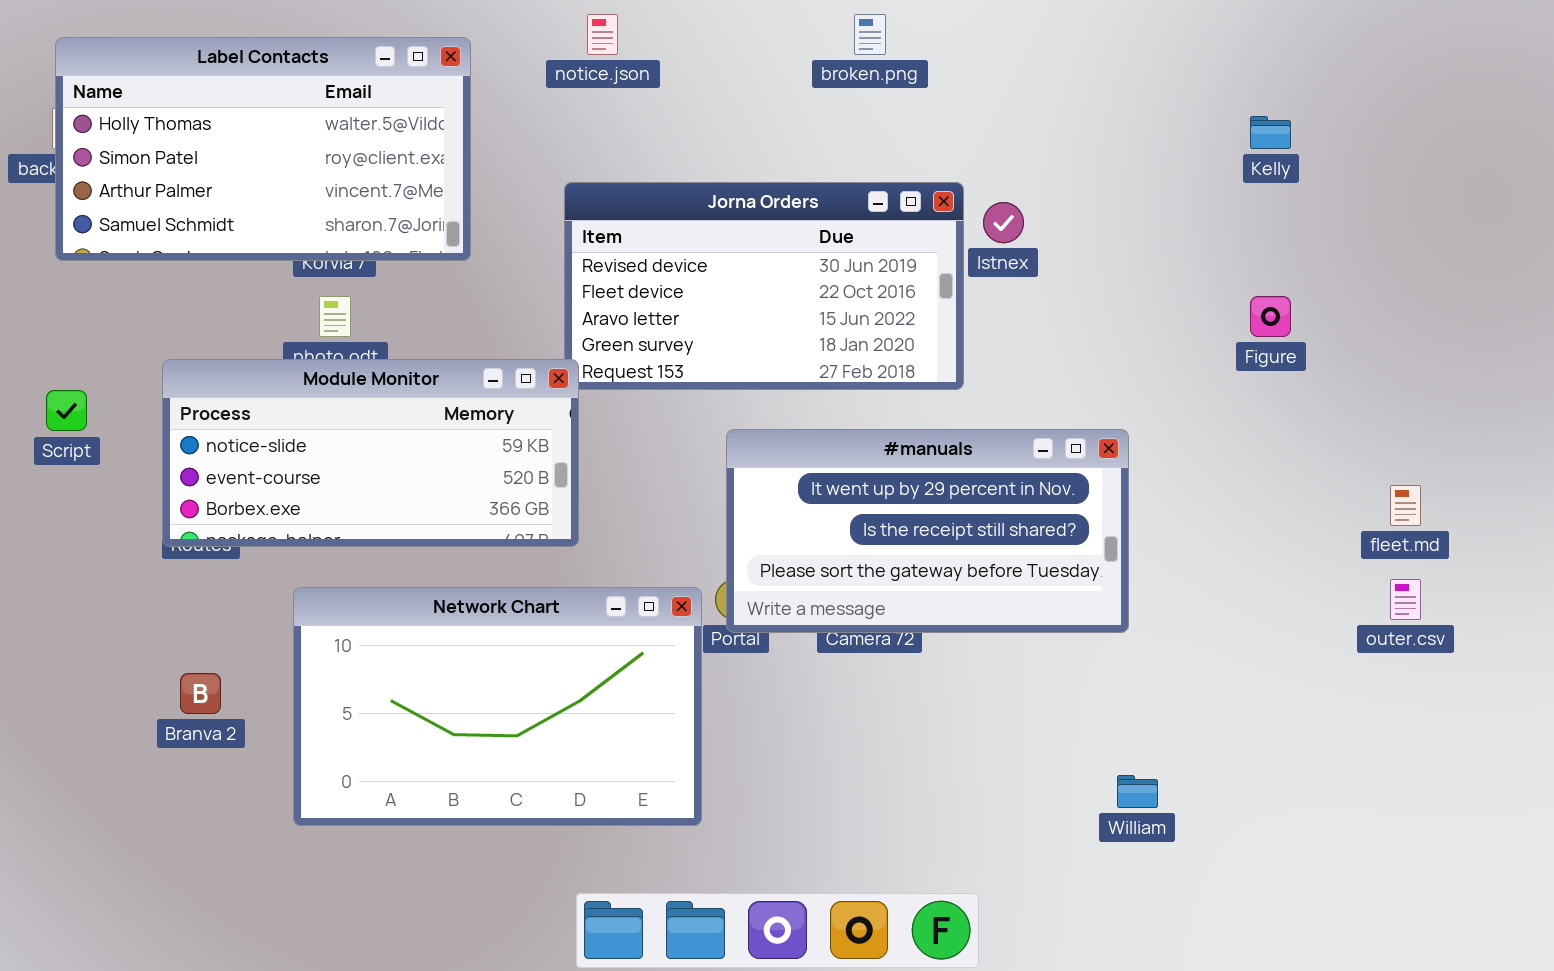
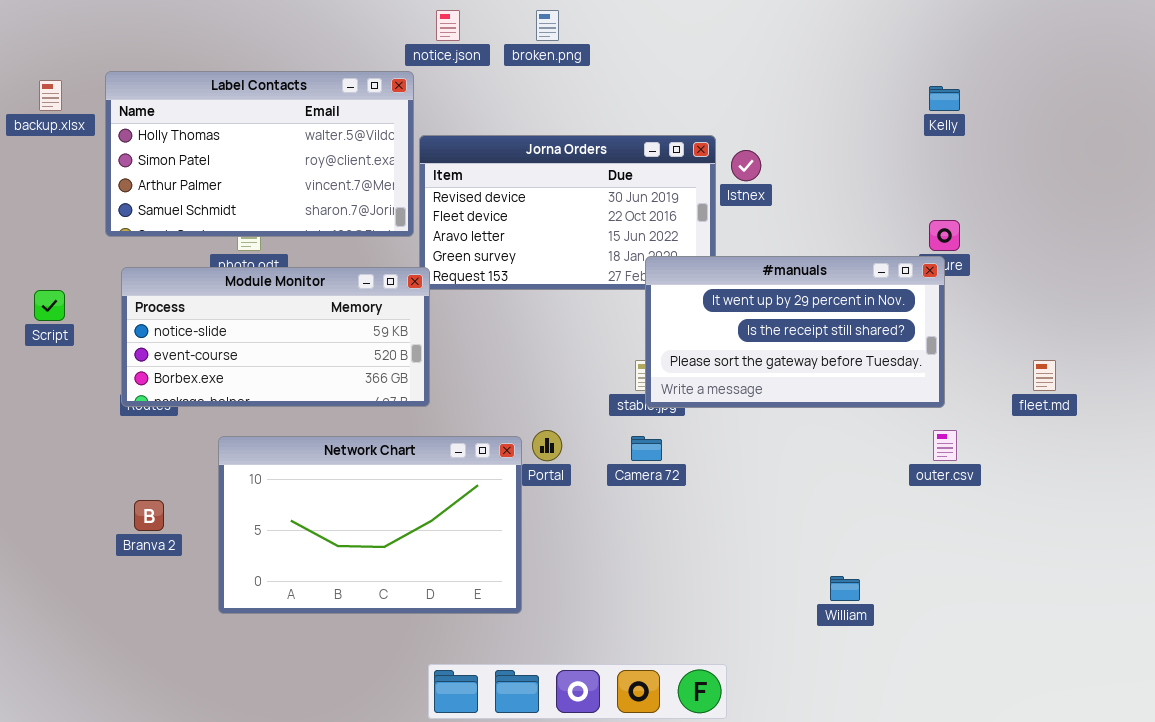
broken.png: [854,14,886,55] -> [536,10,559,41], moved
Label Contacts: [55,37,471,261] -> [105,71,414,237], moved
#manuals: [726,429,1129,633] -> [645,256,945,408], moved
outer.csv: [1390,579,1421,620] -> [933,430,957,461], moved

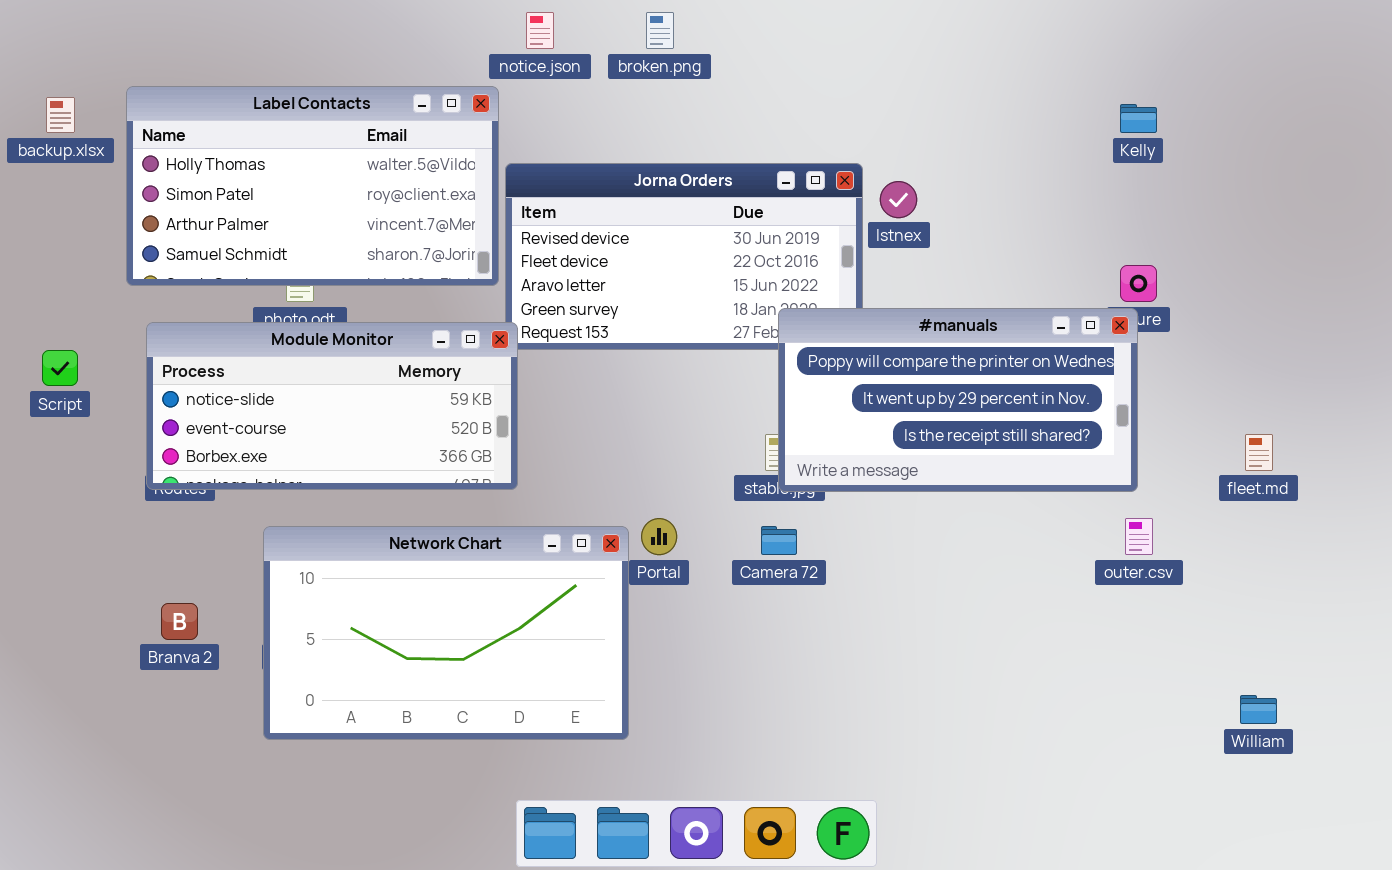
#manuals: [645,256,945,408] -> [778,308,1138,492], scrolled up 1 row
William: [830,576,860,601] -> [1240,695,1277,724], moved

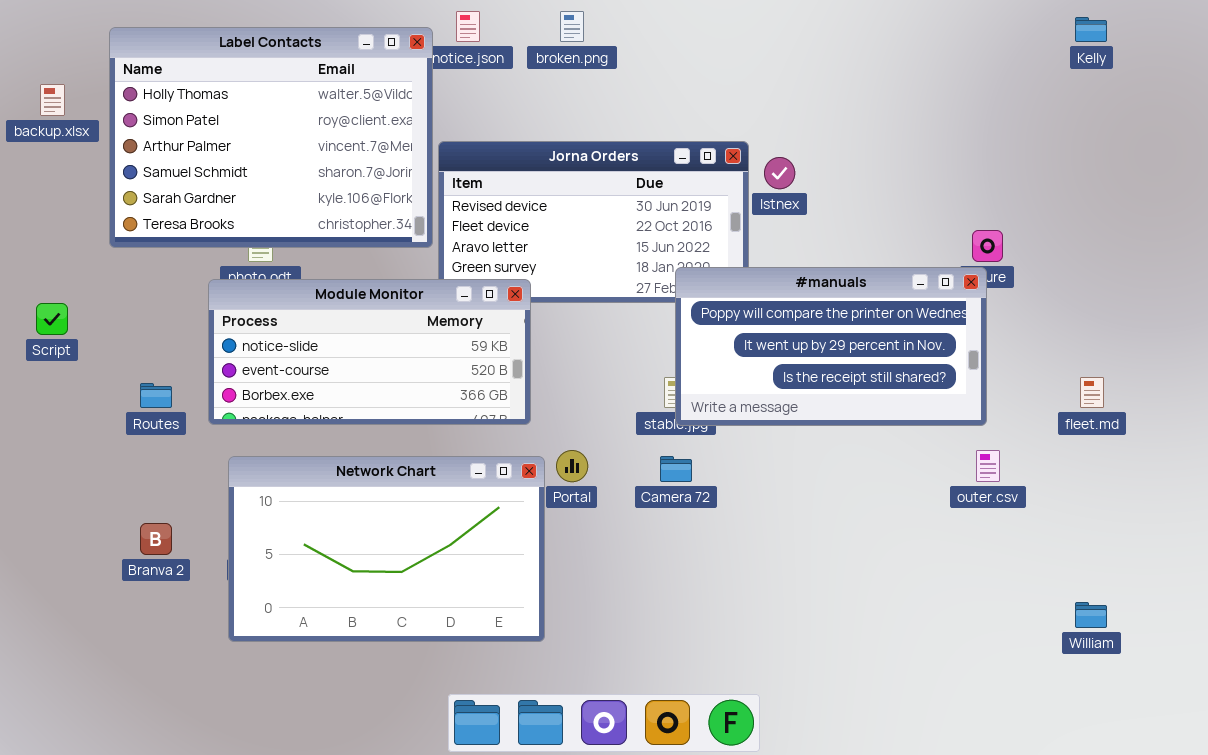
Label Contacts: [126,86,499,286] -> [109,27,433,248], resized
Kelly: [1120,104,1157,133] -> [1075,17,1107,42], moved
Module Monitor: [146,322,518,490] -> [208,279,531,425], moved

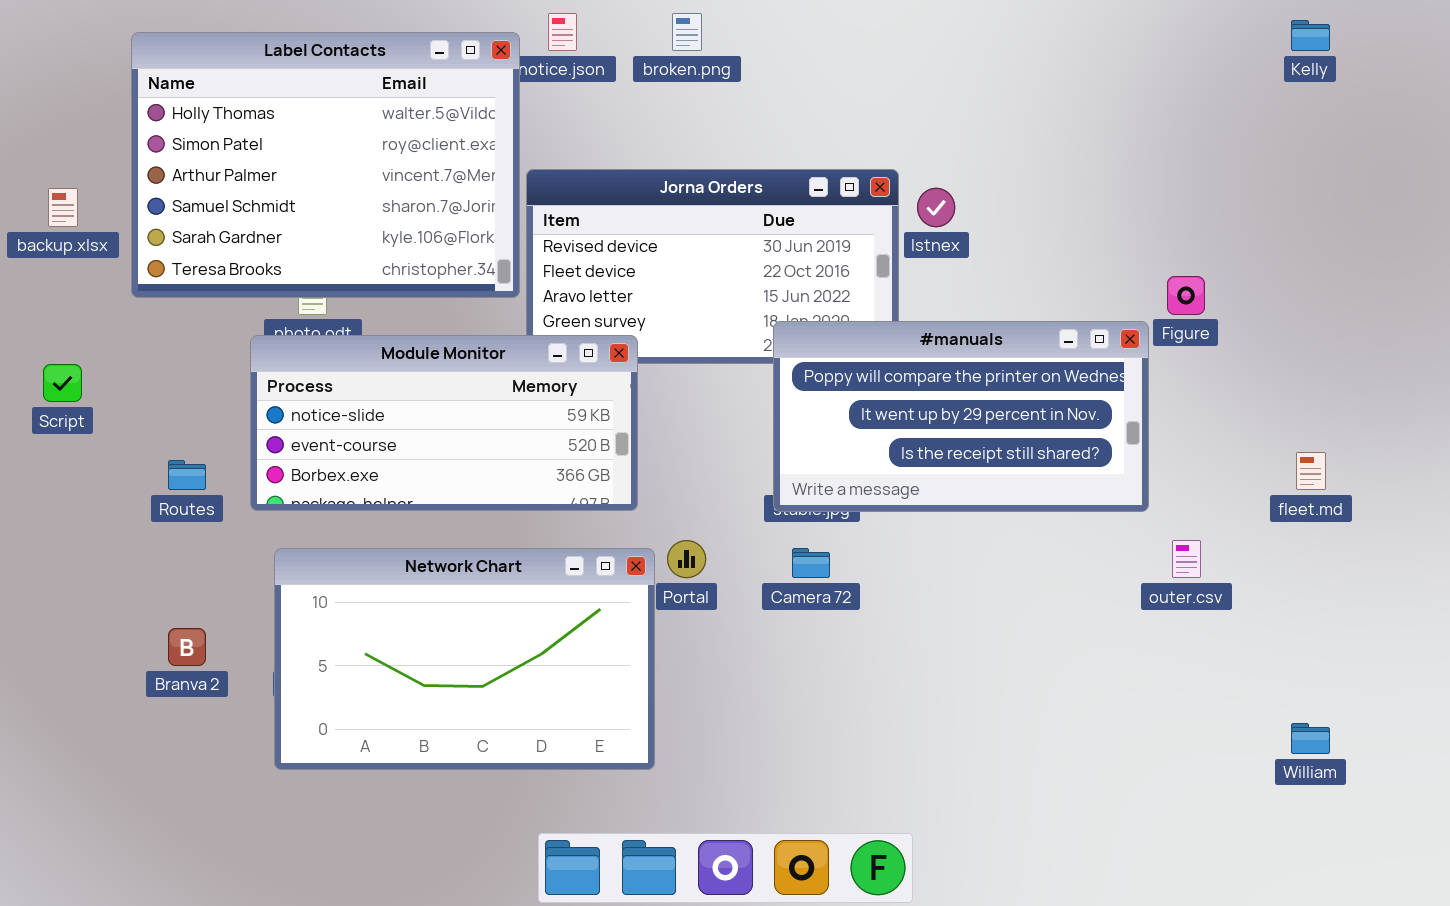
backup.xlsx: [40,84,65,116] -> [48,188,78,227], moved
#manuals: [675,267,987,426] -> [773,321,1149,512], moved

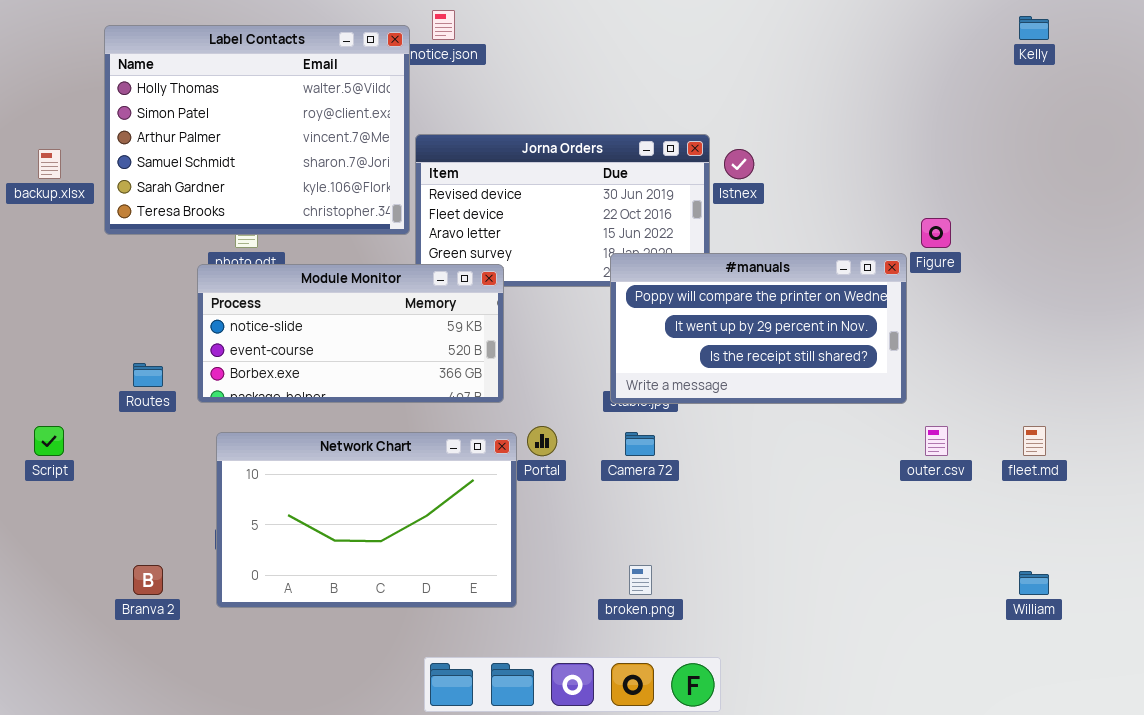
broken.png: [672,13,702,51] -> [629,565,652,595], moved
Script: [43,364,82,402] -> [34,426,64,456], moved
fleet.md: [1296,452,1326,490] -> [1023,426,1046,456], moved
Branva 2: [168,628,206,666] -> [133,565,163,595], moved

